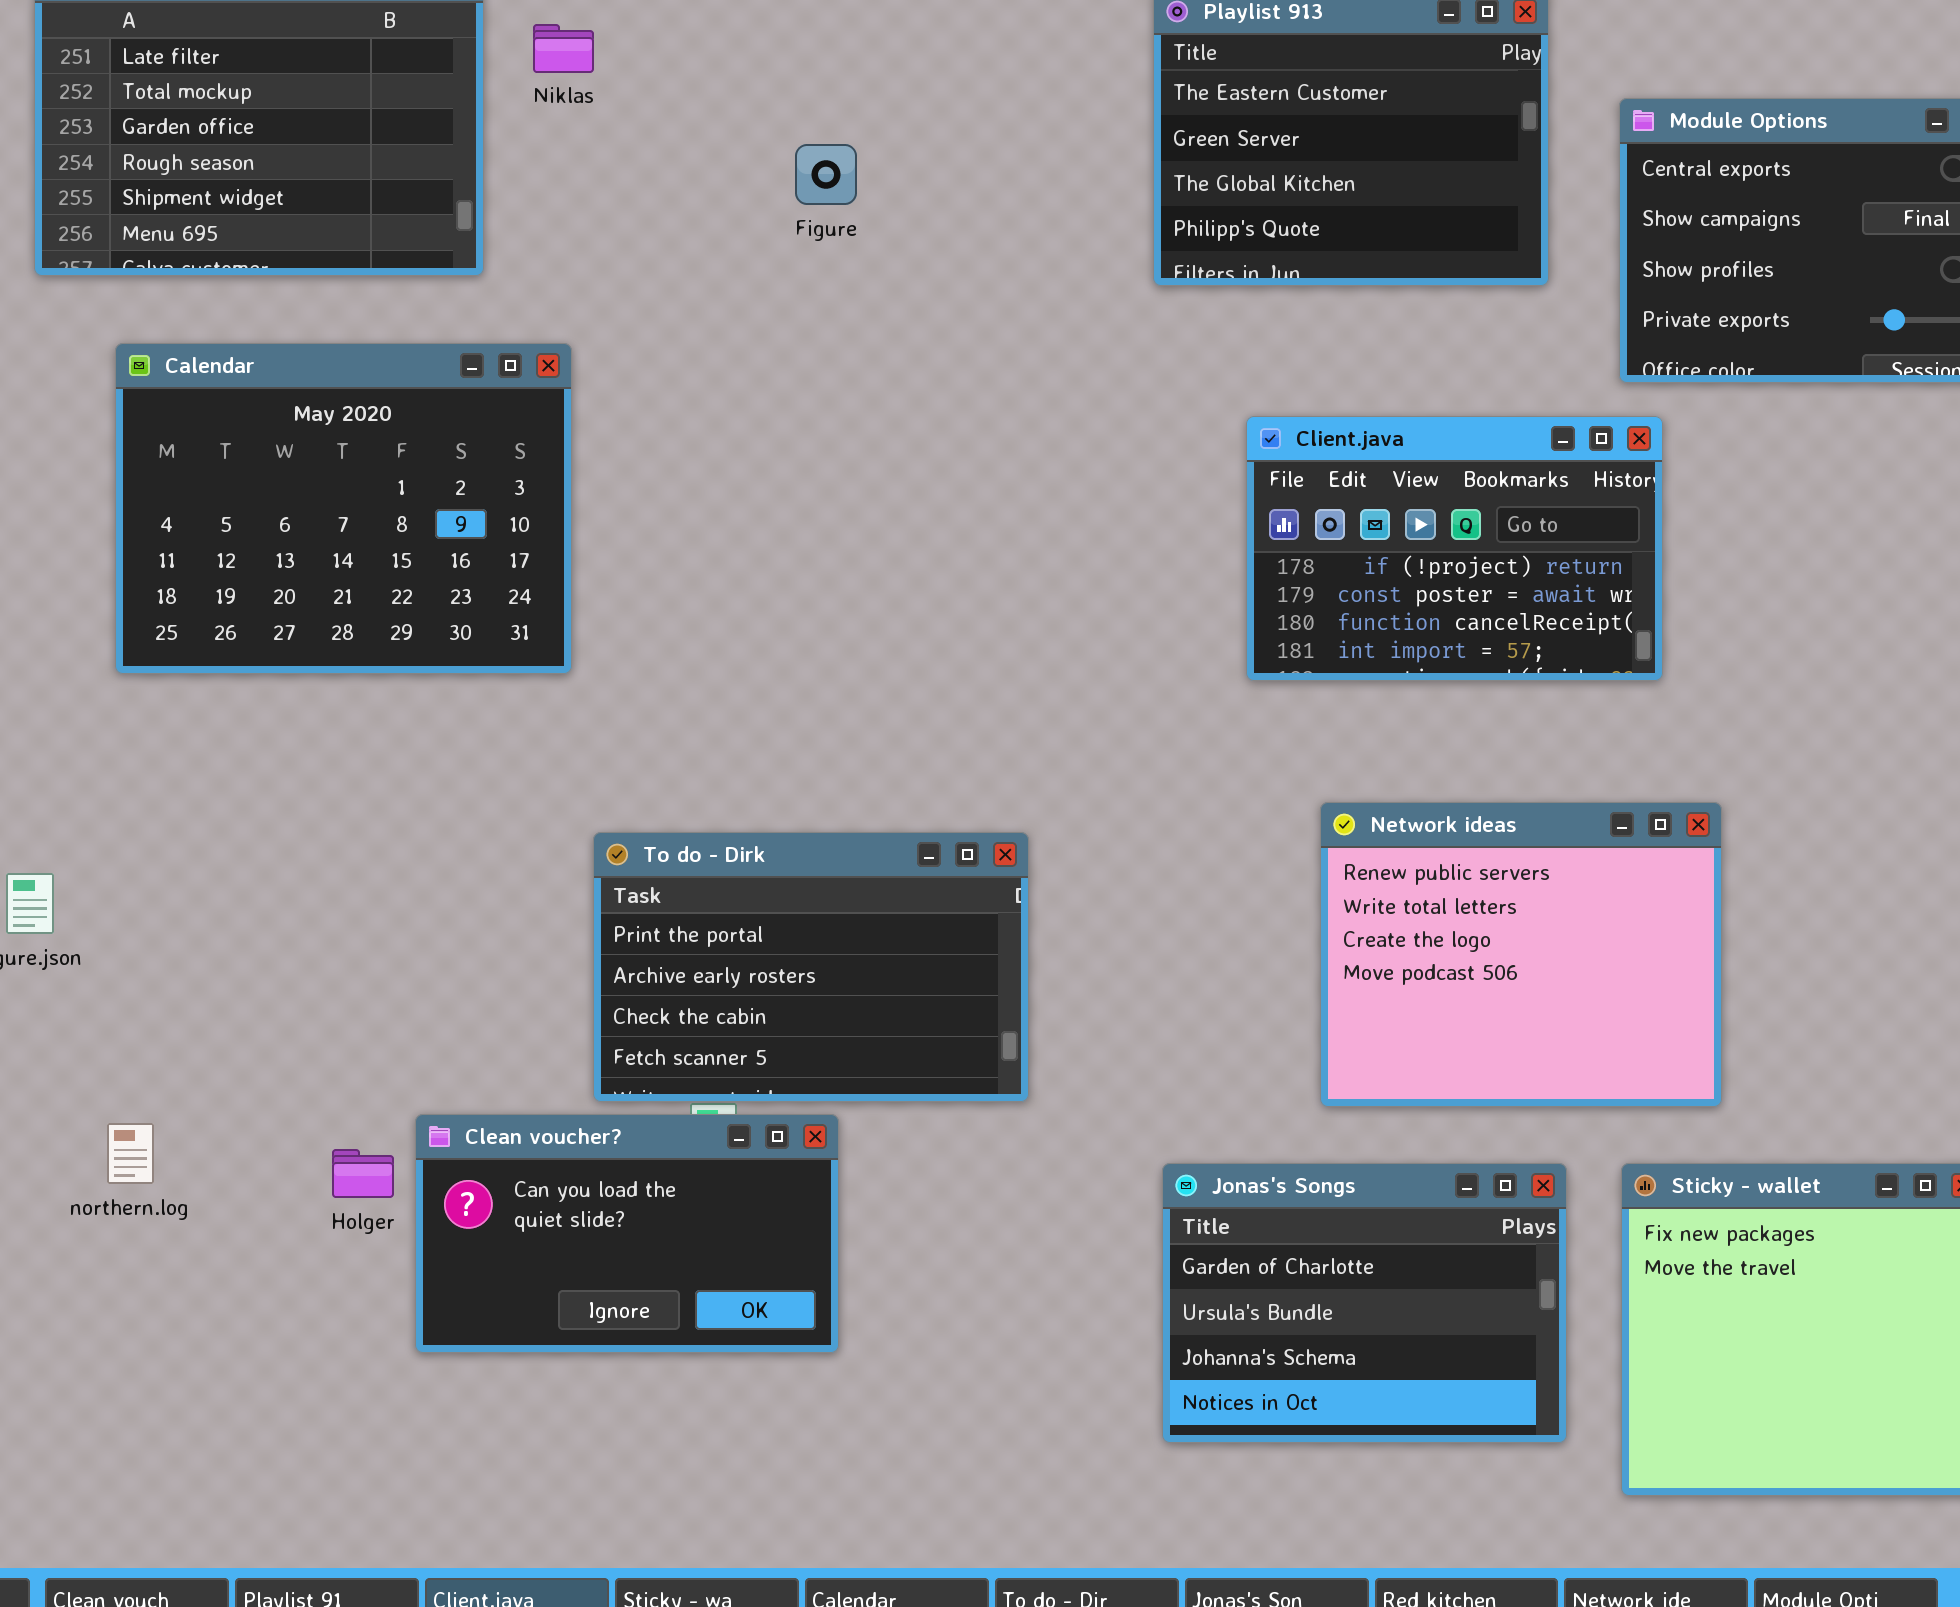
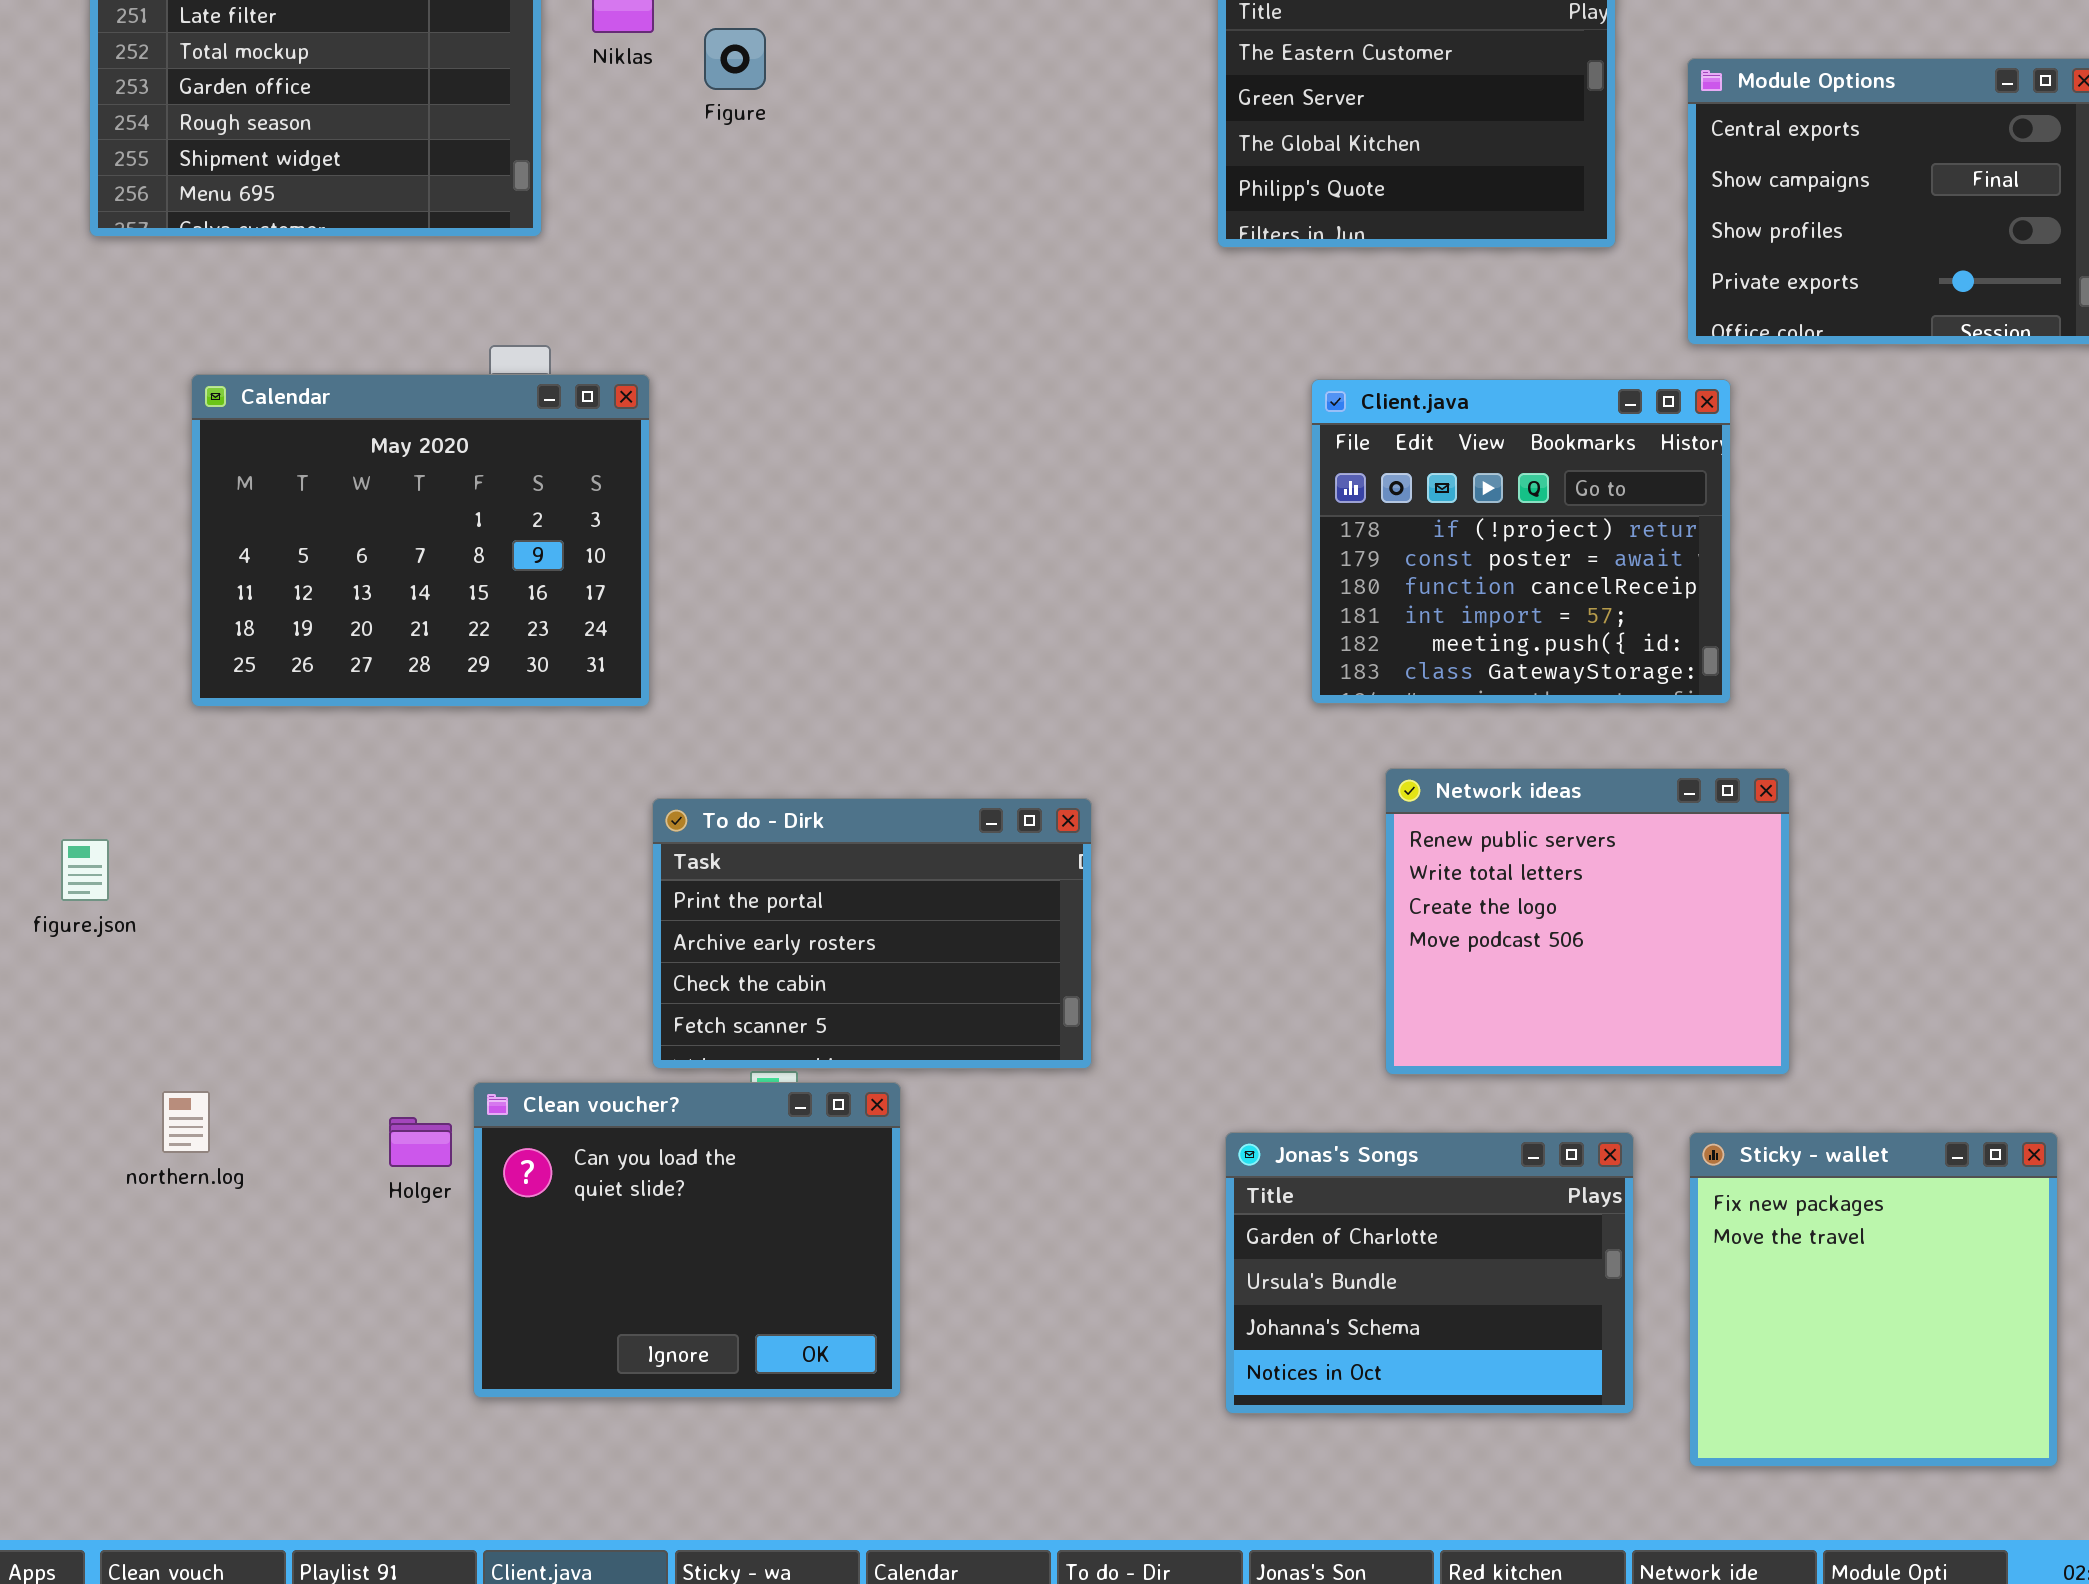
Figure: [795,144,857,205] -> [704,28,766,90], moved
Calendar: [115,343,572,674] -> [191,374,650,707], moved
Client.java: [1246,416,1663,681] -> [1311,379,1731,704], resized
Clean voucher?: [415,1114,839,1353] -> [473,1082,901,1398], resized

